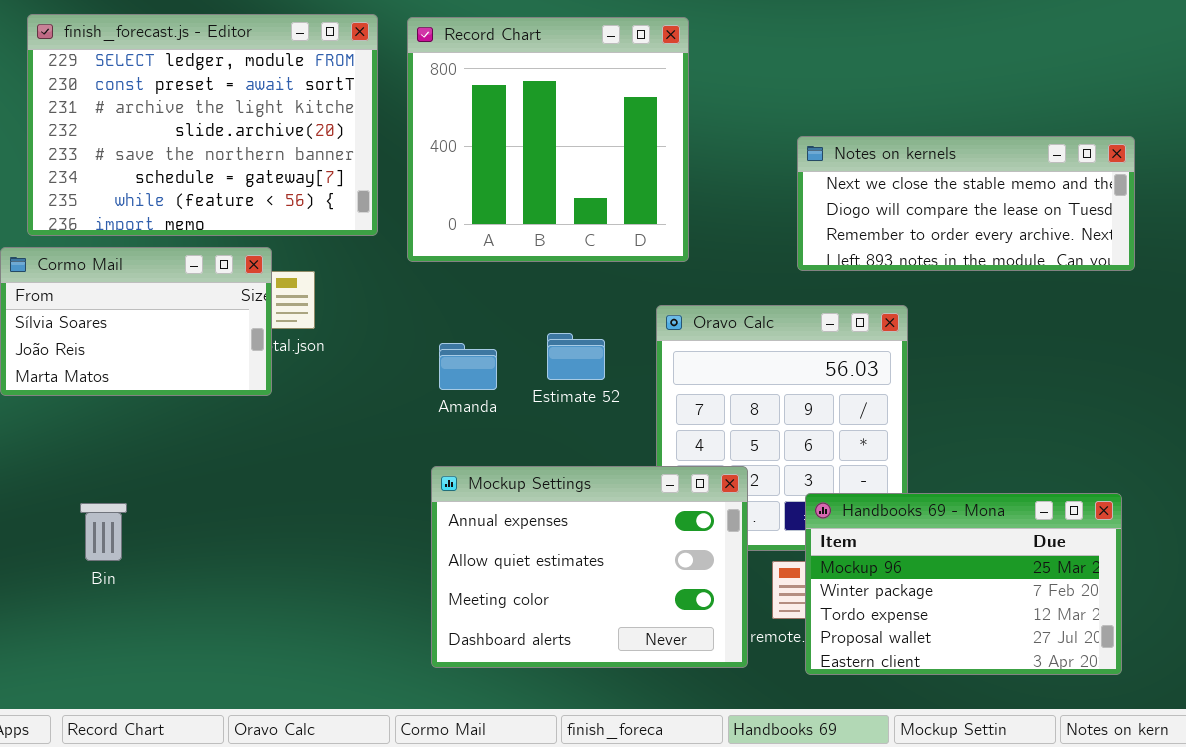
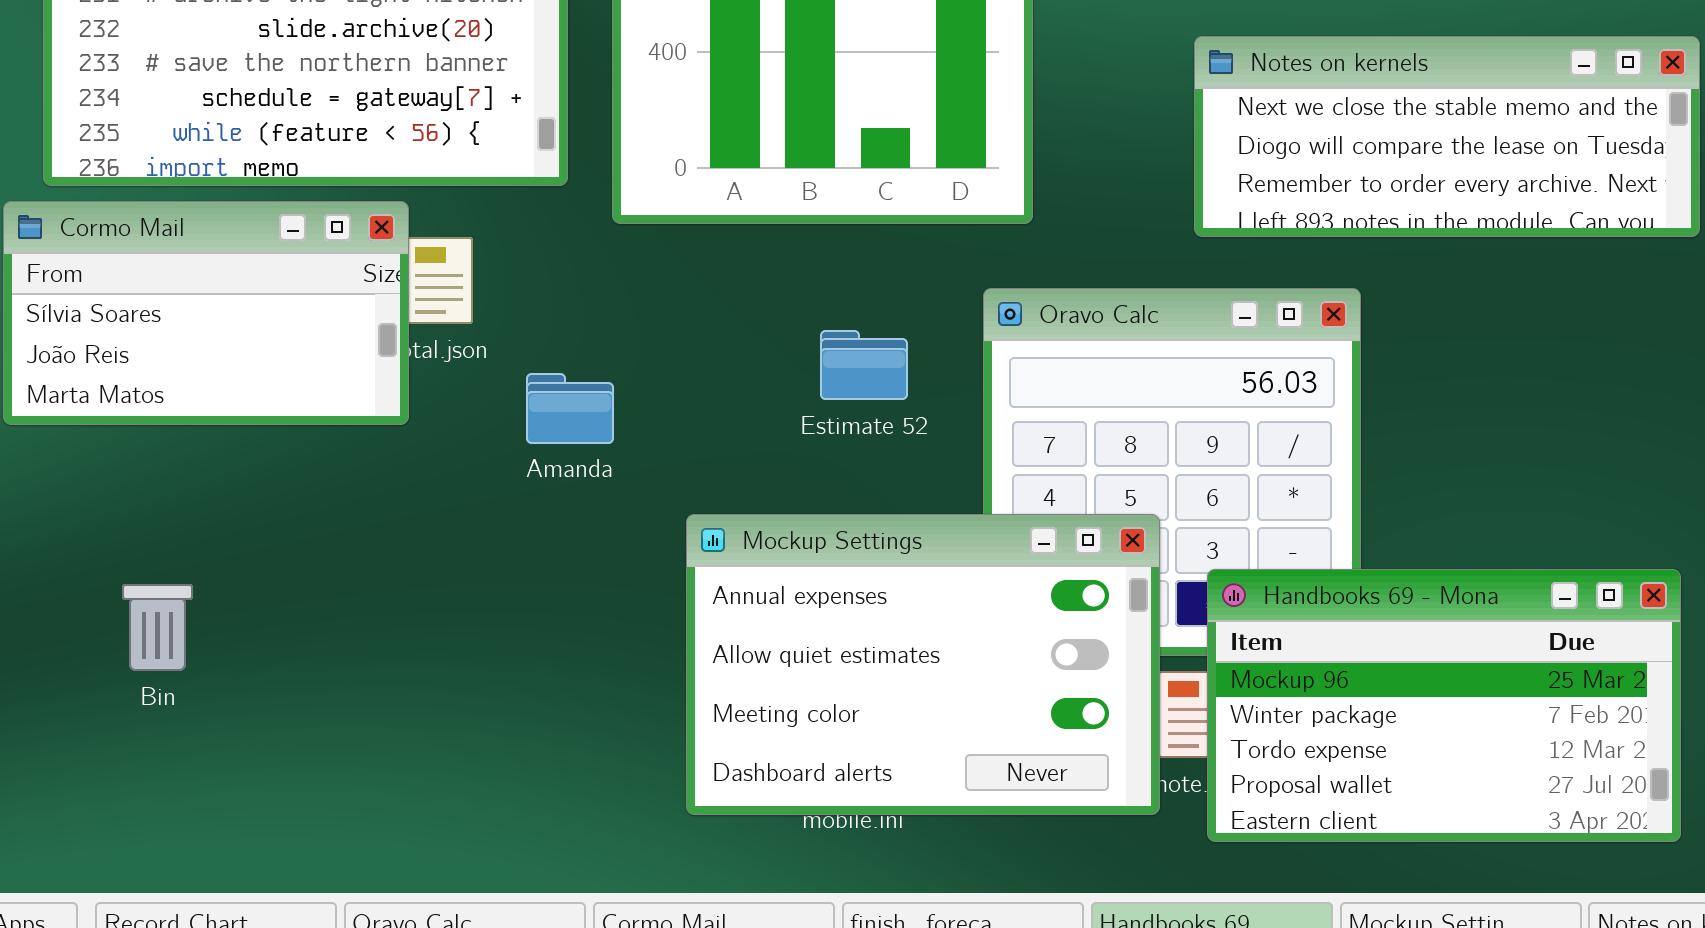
Amanda: [439,343,497,390] -> [526,373,614,444], moved
Mockup Settings: [431,466,748,668] -> [686,514,1160,815], moved

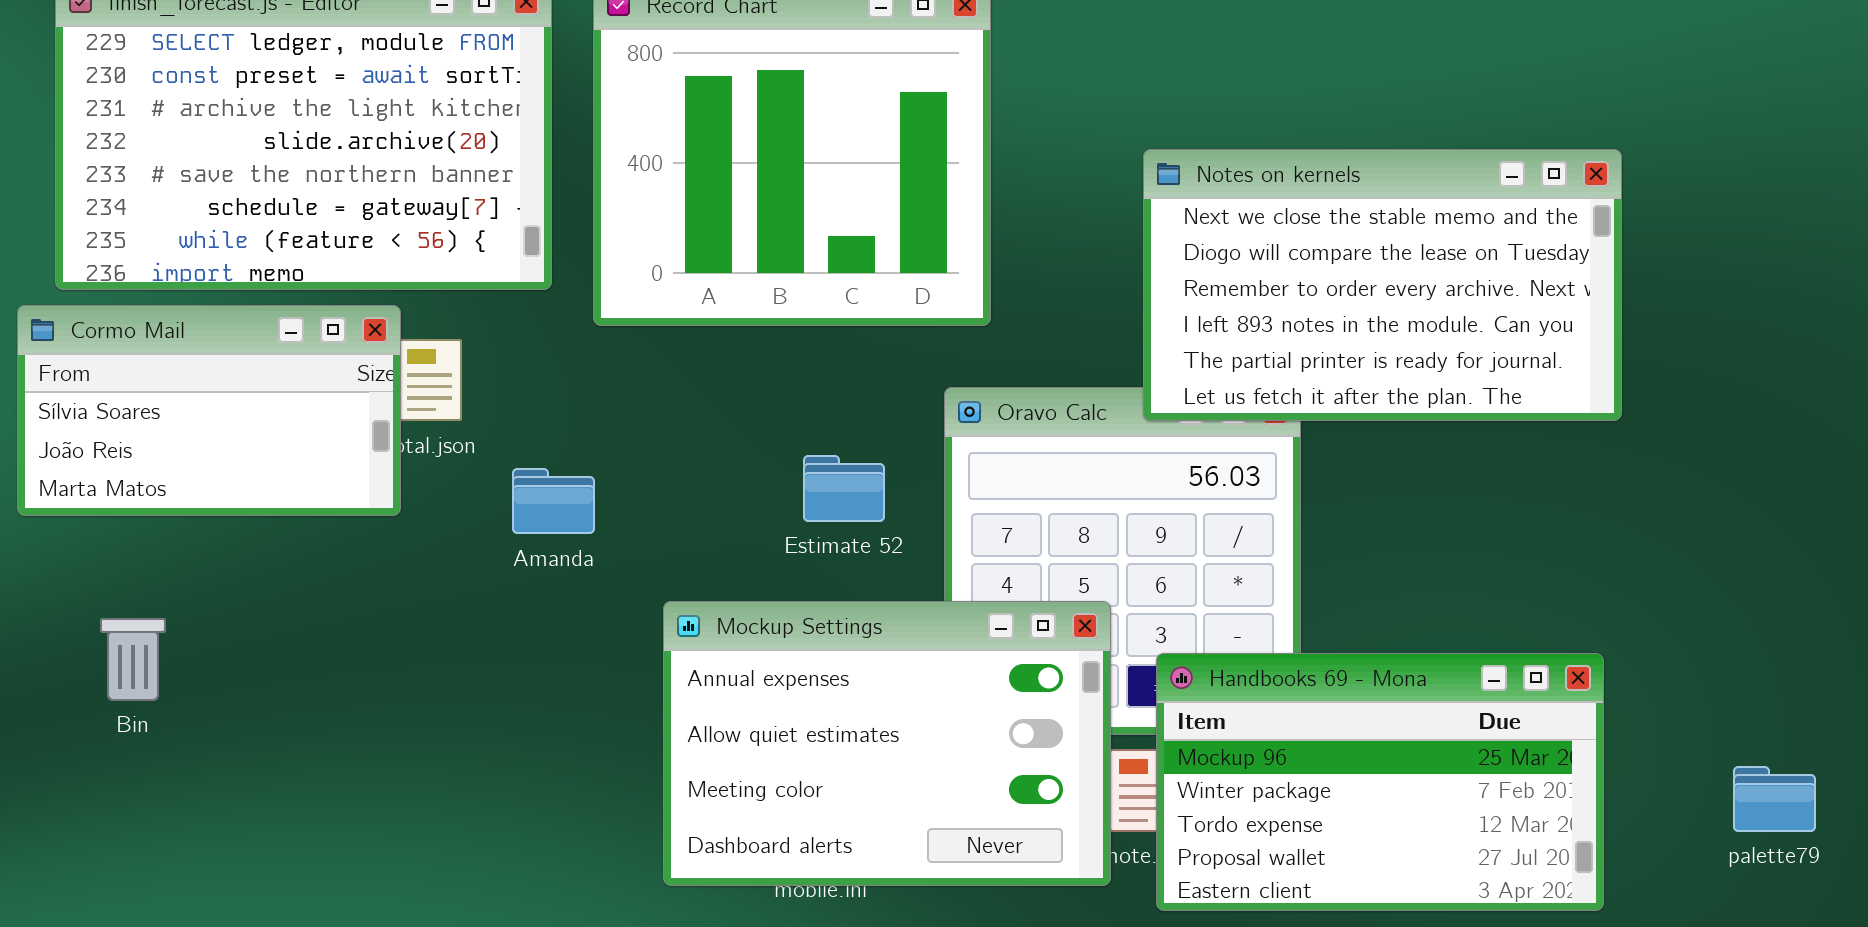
Notes on kernels: [1194,36,1700,237] -> [1143,149,1622,421], resized
Estimate 52: [820,330,908,400] -> [803,455,885,522], moved
Bin: [122,584,193,671] -> [100,618,166,701], moved

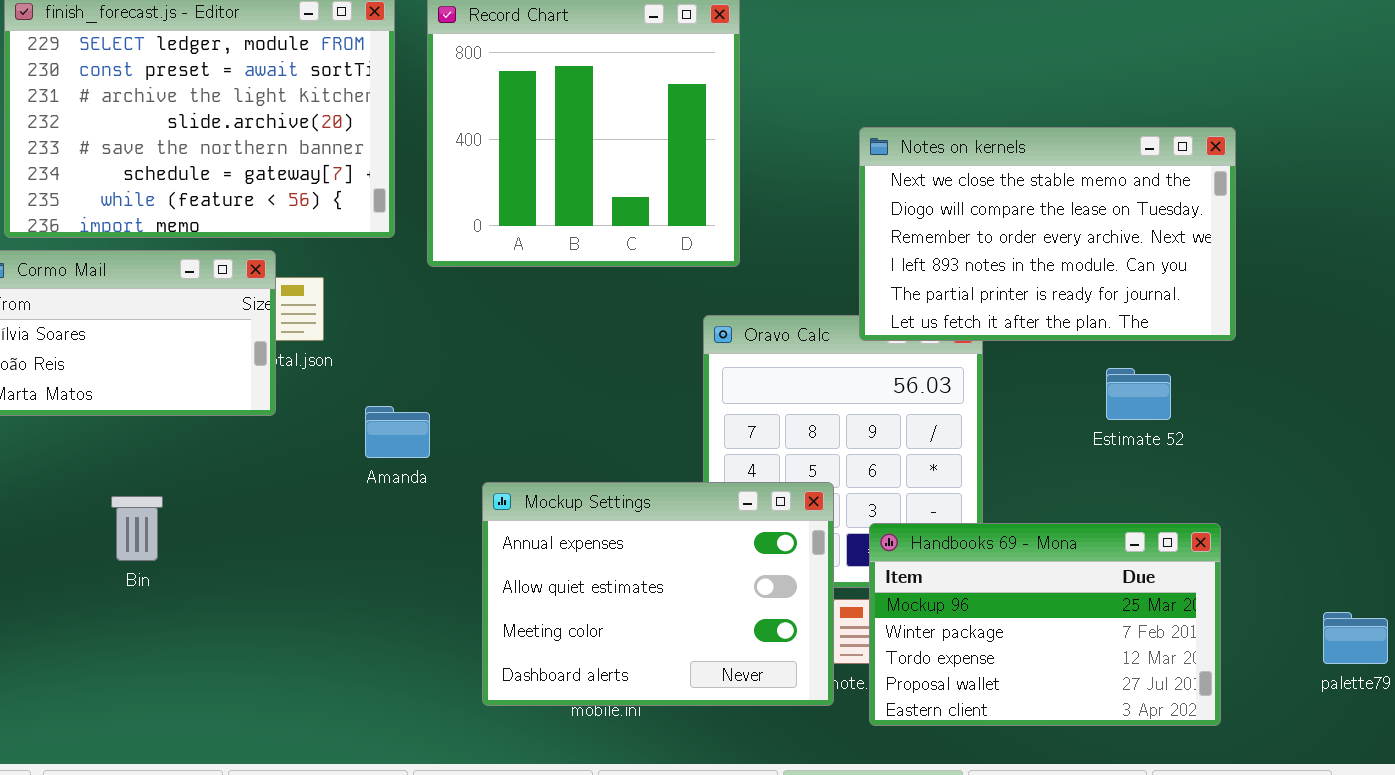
Estimate 52: [803,455,885,522] -> [1106,368,1171,420], moved
Amanda: [512,468,595,534] -> [365,406,430,458], moved
Bin: [100,618,166,701] -> [111,496,163,561], moved

